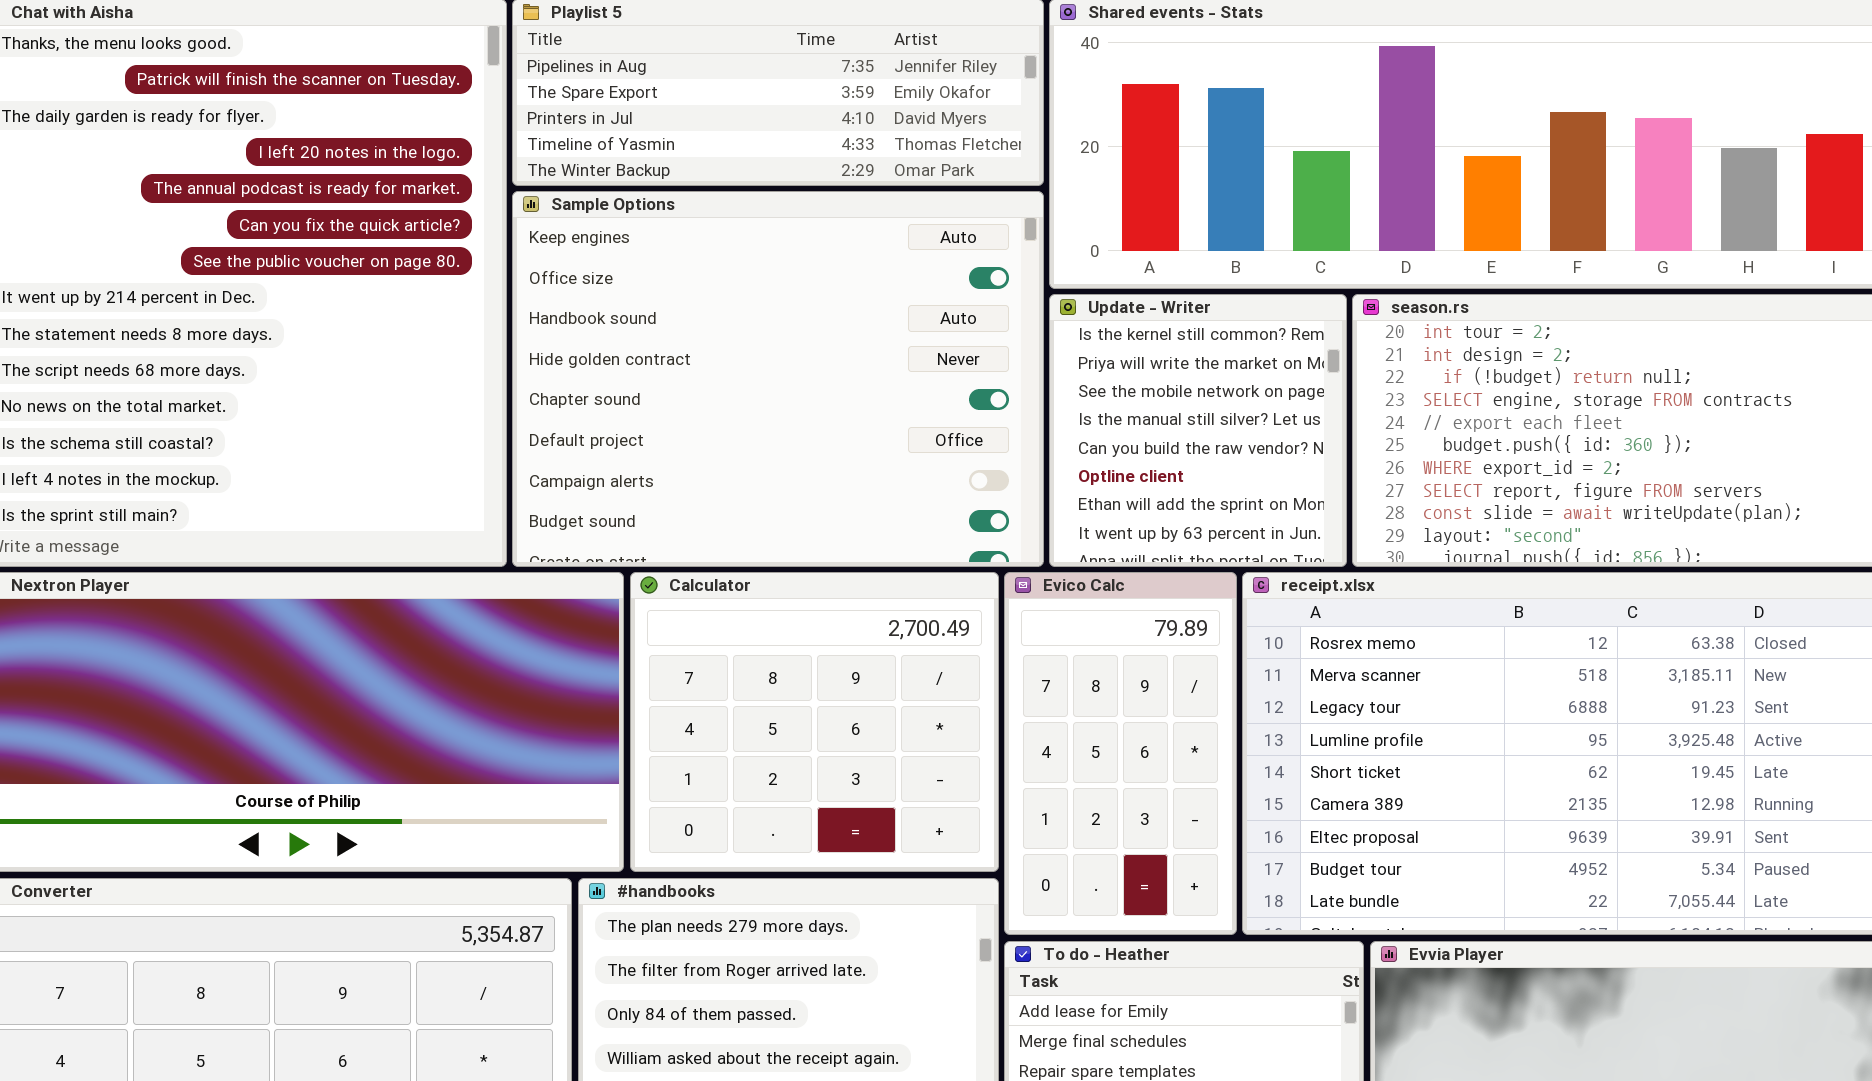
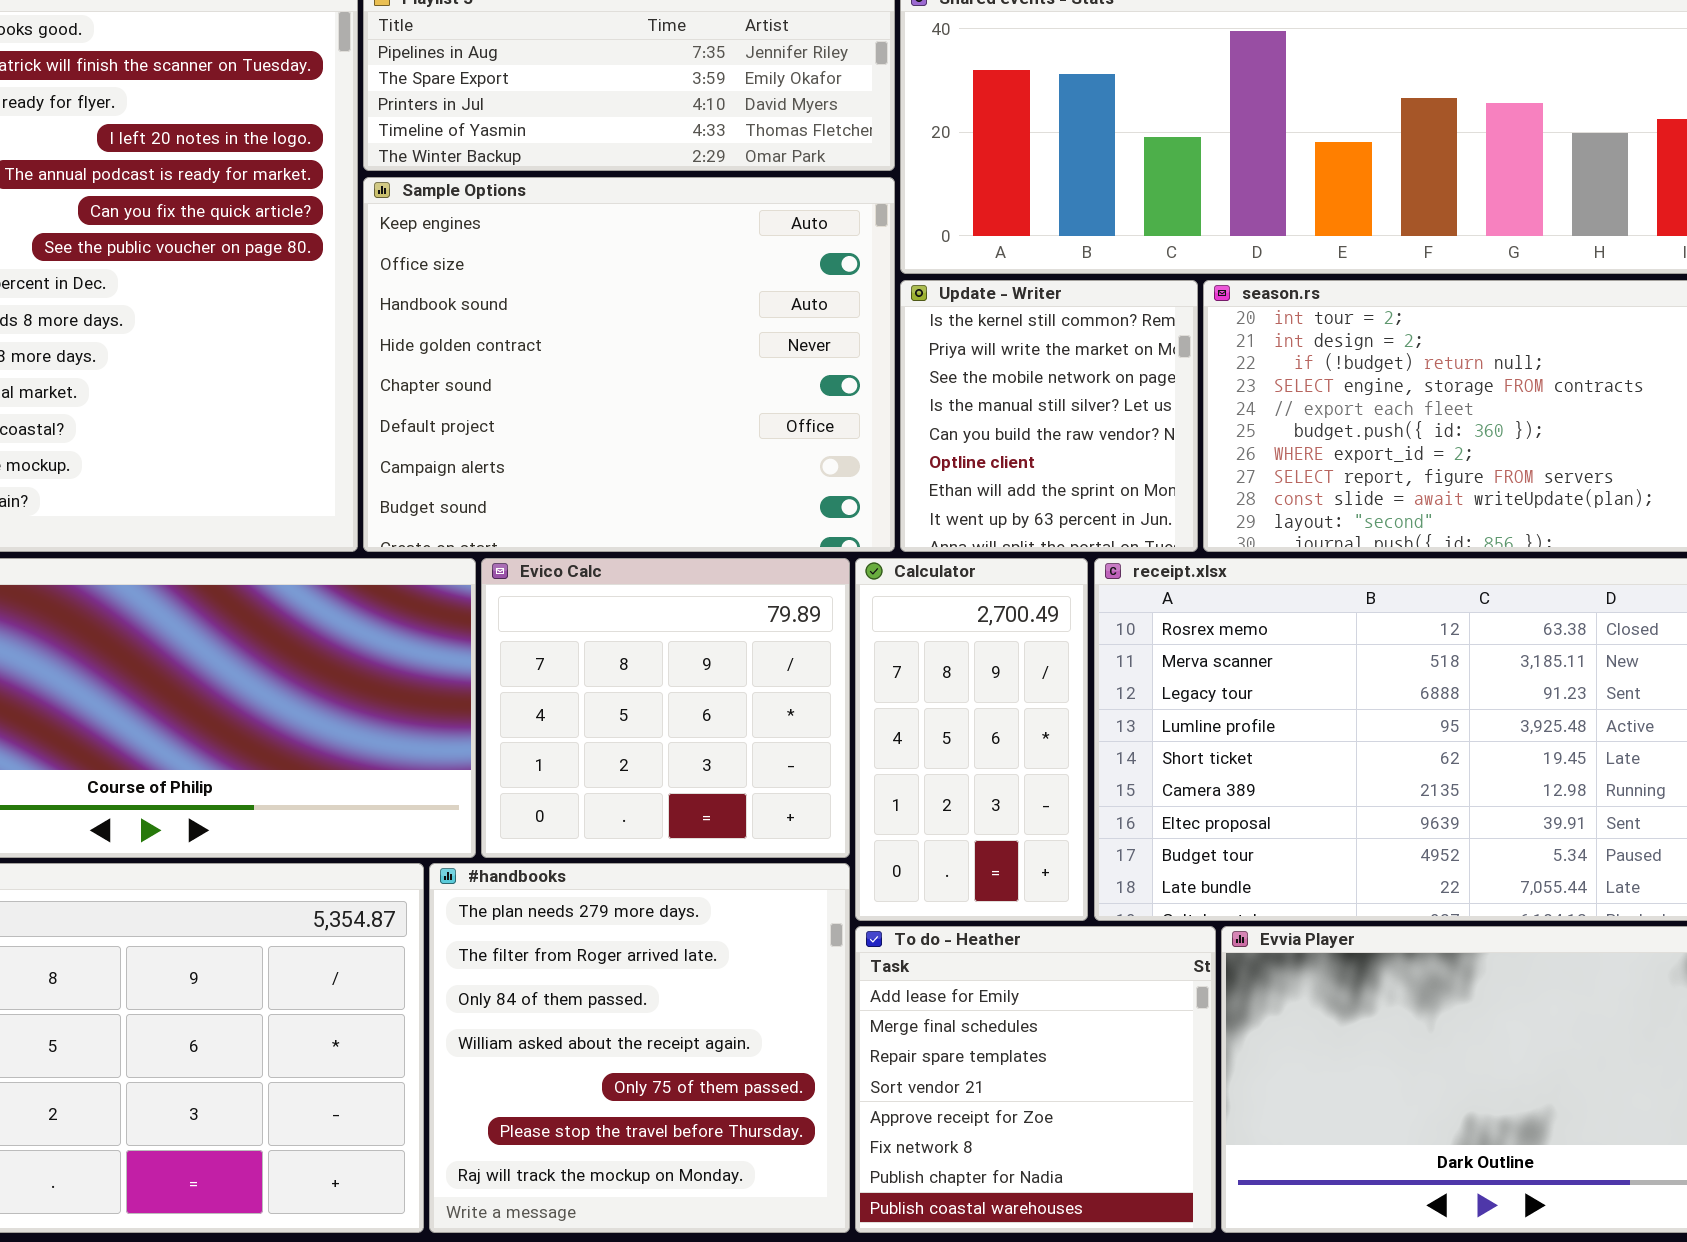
Calculator: [630,572,999,872] -> [855,558,1088,921], moved, resized
Evico Calc: [1004,572,1237,935] -> [481,558,850,858], moved, resized

